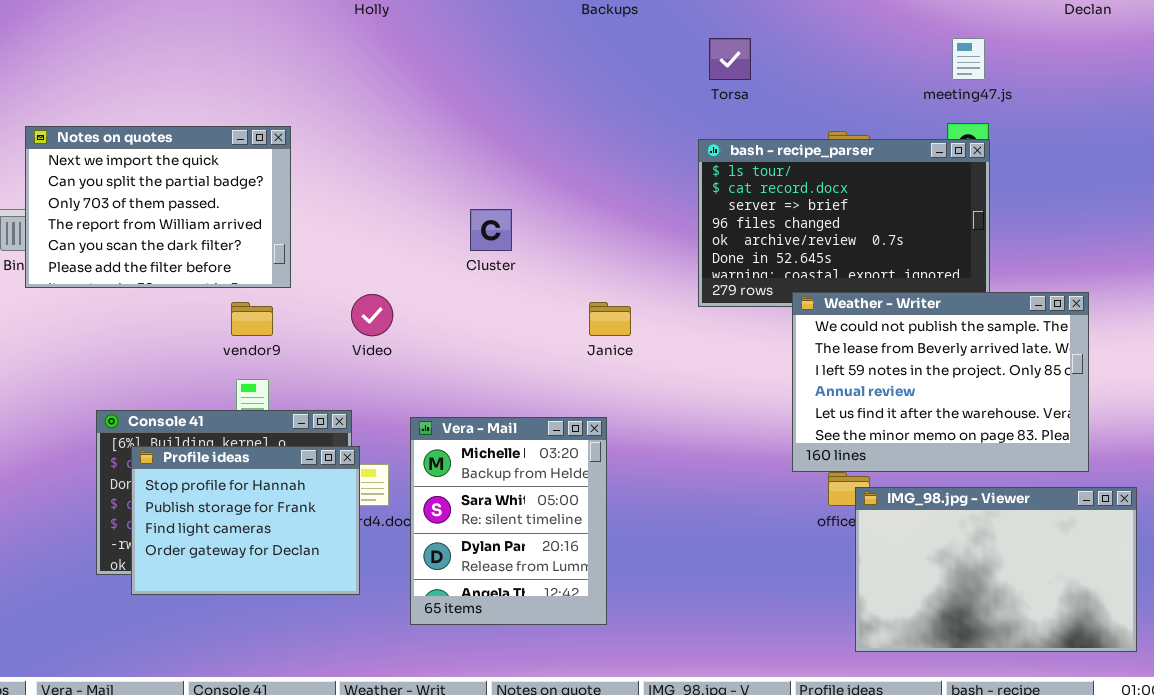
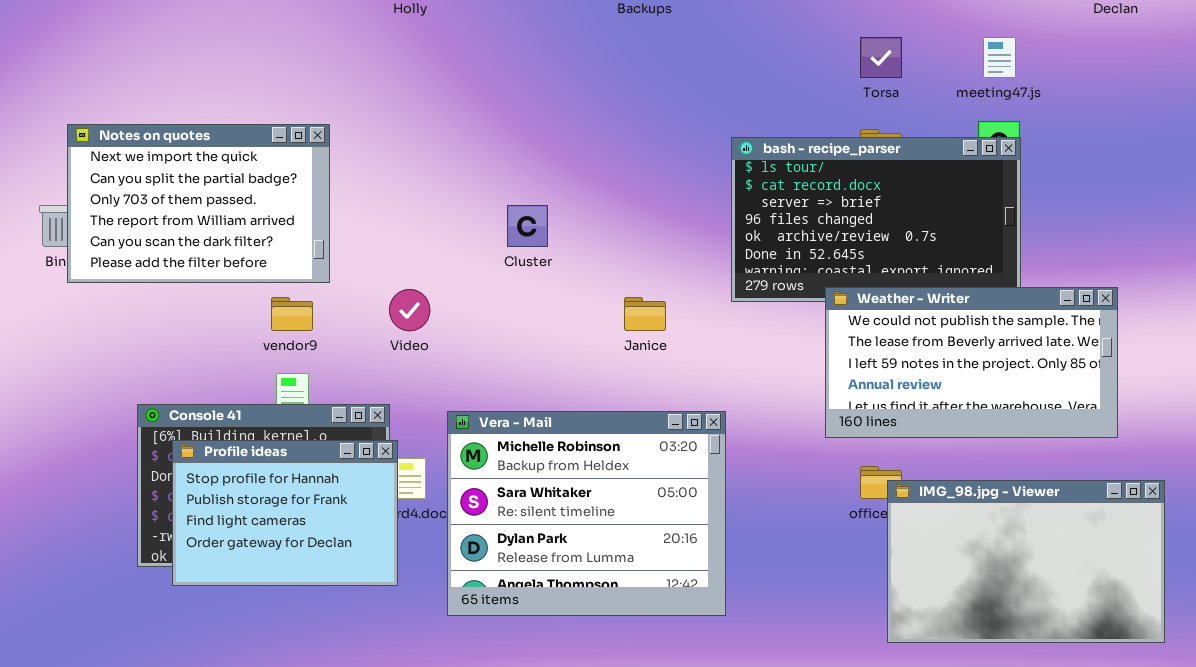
Torsa: [709,38,751,80] -> [860,37,902,78], moved
Weather - Writer: [792,292,1089,472] -> [825,287,1118,438], resized
Vera - Mail: [410,417,607,625] -> [447,411,726,616], resized

